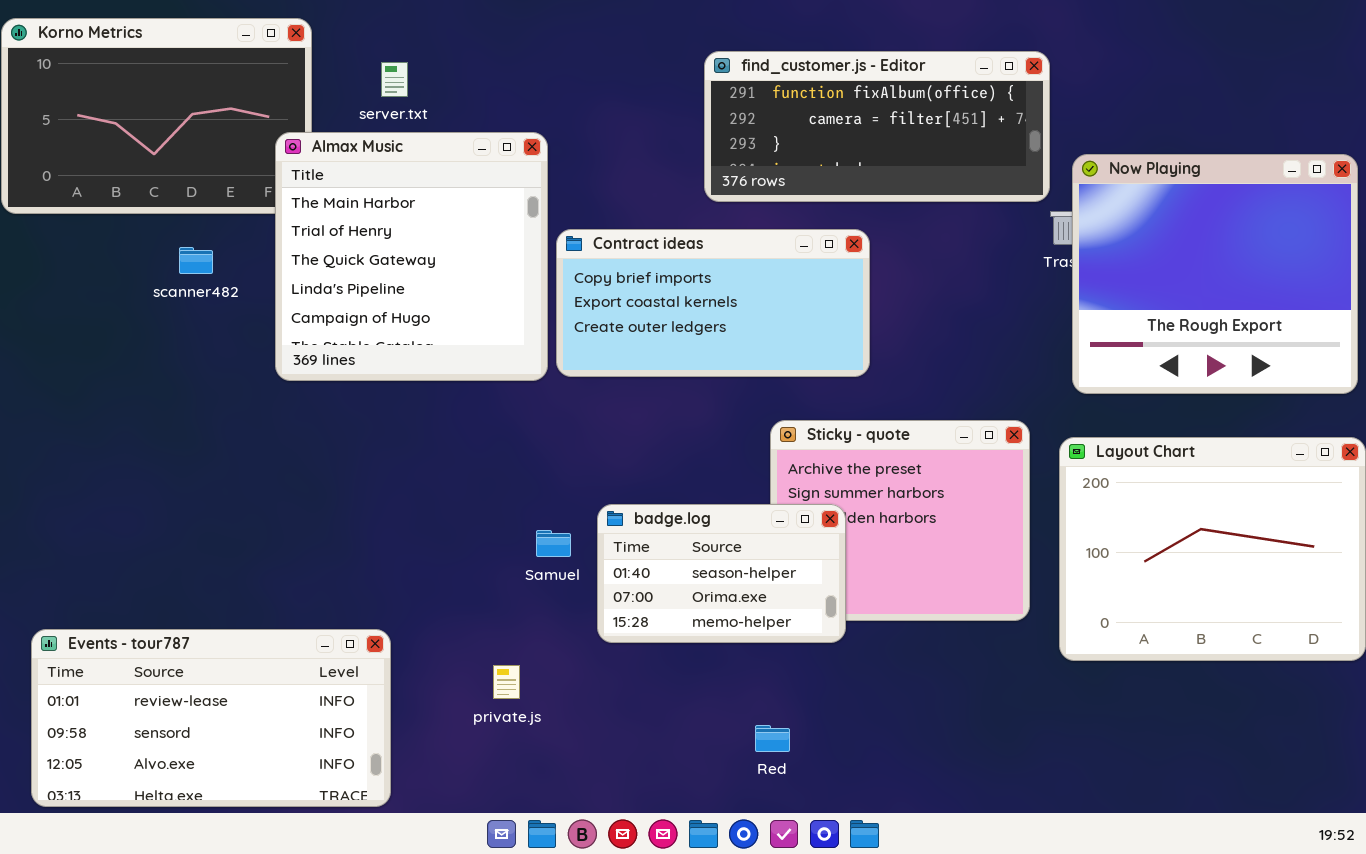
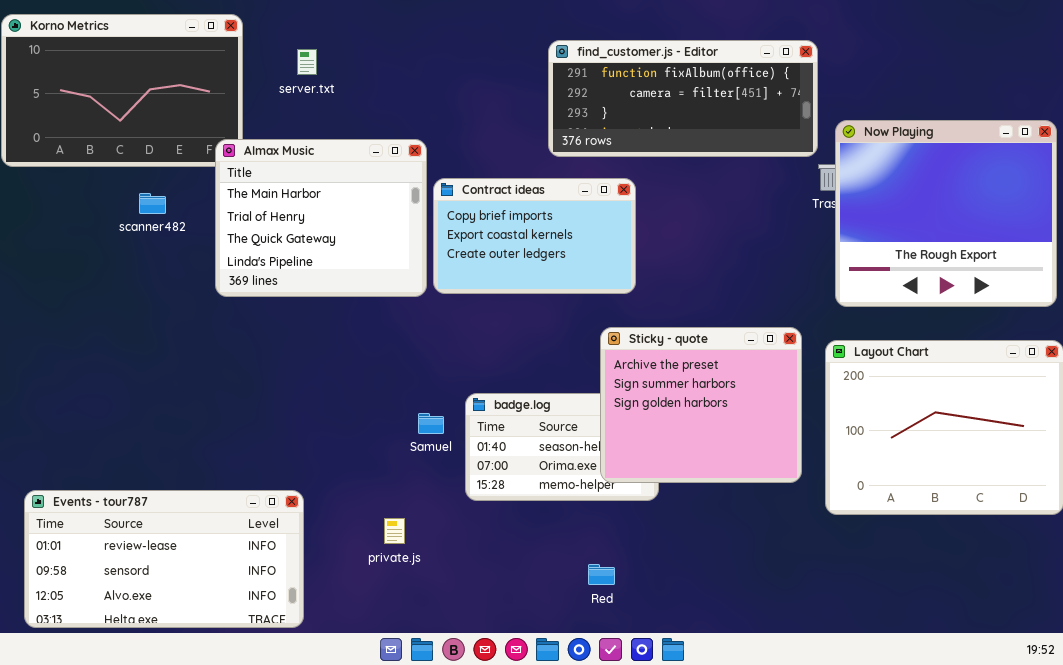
Almax Music: [275,132,548,381] -> [215,139,427,297], resized
Contract ideas: [556,229,870,377] -> [433,178,636,294], resized
Sticky - quote: [770,420,1030,621] -> [600,327,802,483], raised

